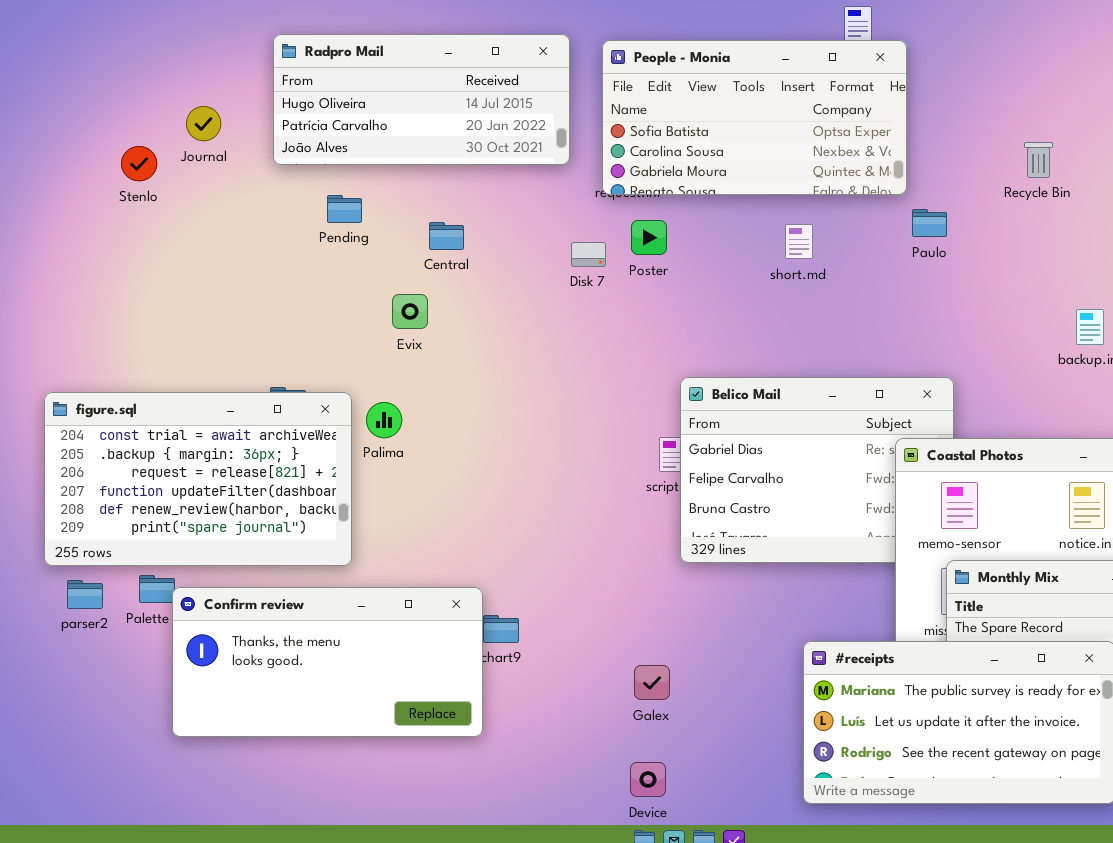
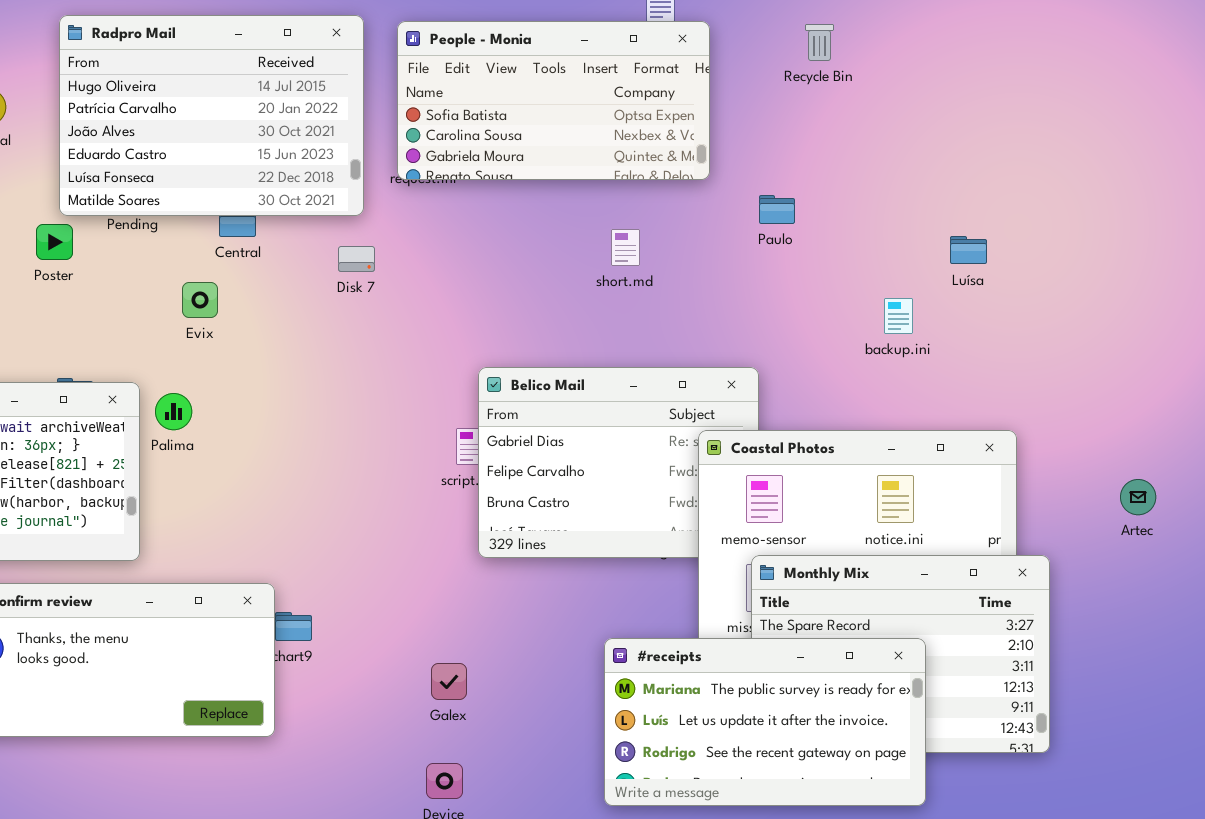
Radpro Mail: [273,34,570,165] -> [59,15,364,216], resized
Recycle Bin: [1024,142,1053,178] -> [805,24,834,61], moved
Paulo: [912,209,947,237] -> [759,195,795,224], moved
Poster: [631,220,667,255] -> [36,224,73,260], moved
short.md: [785,224,813,259] -> [611,229,640,266], moved
Disk 7: [571,242,606,267] -> [338,246,375,272], moved

